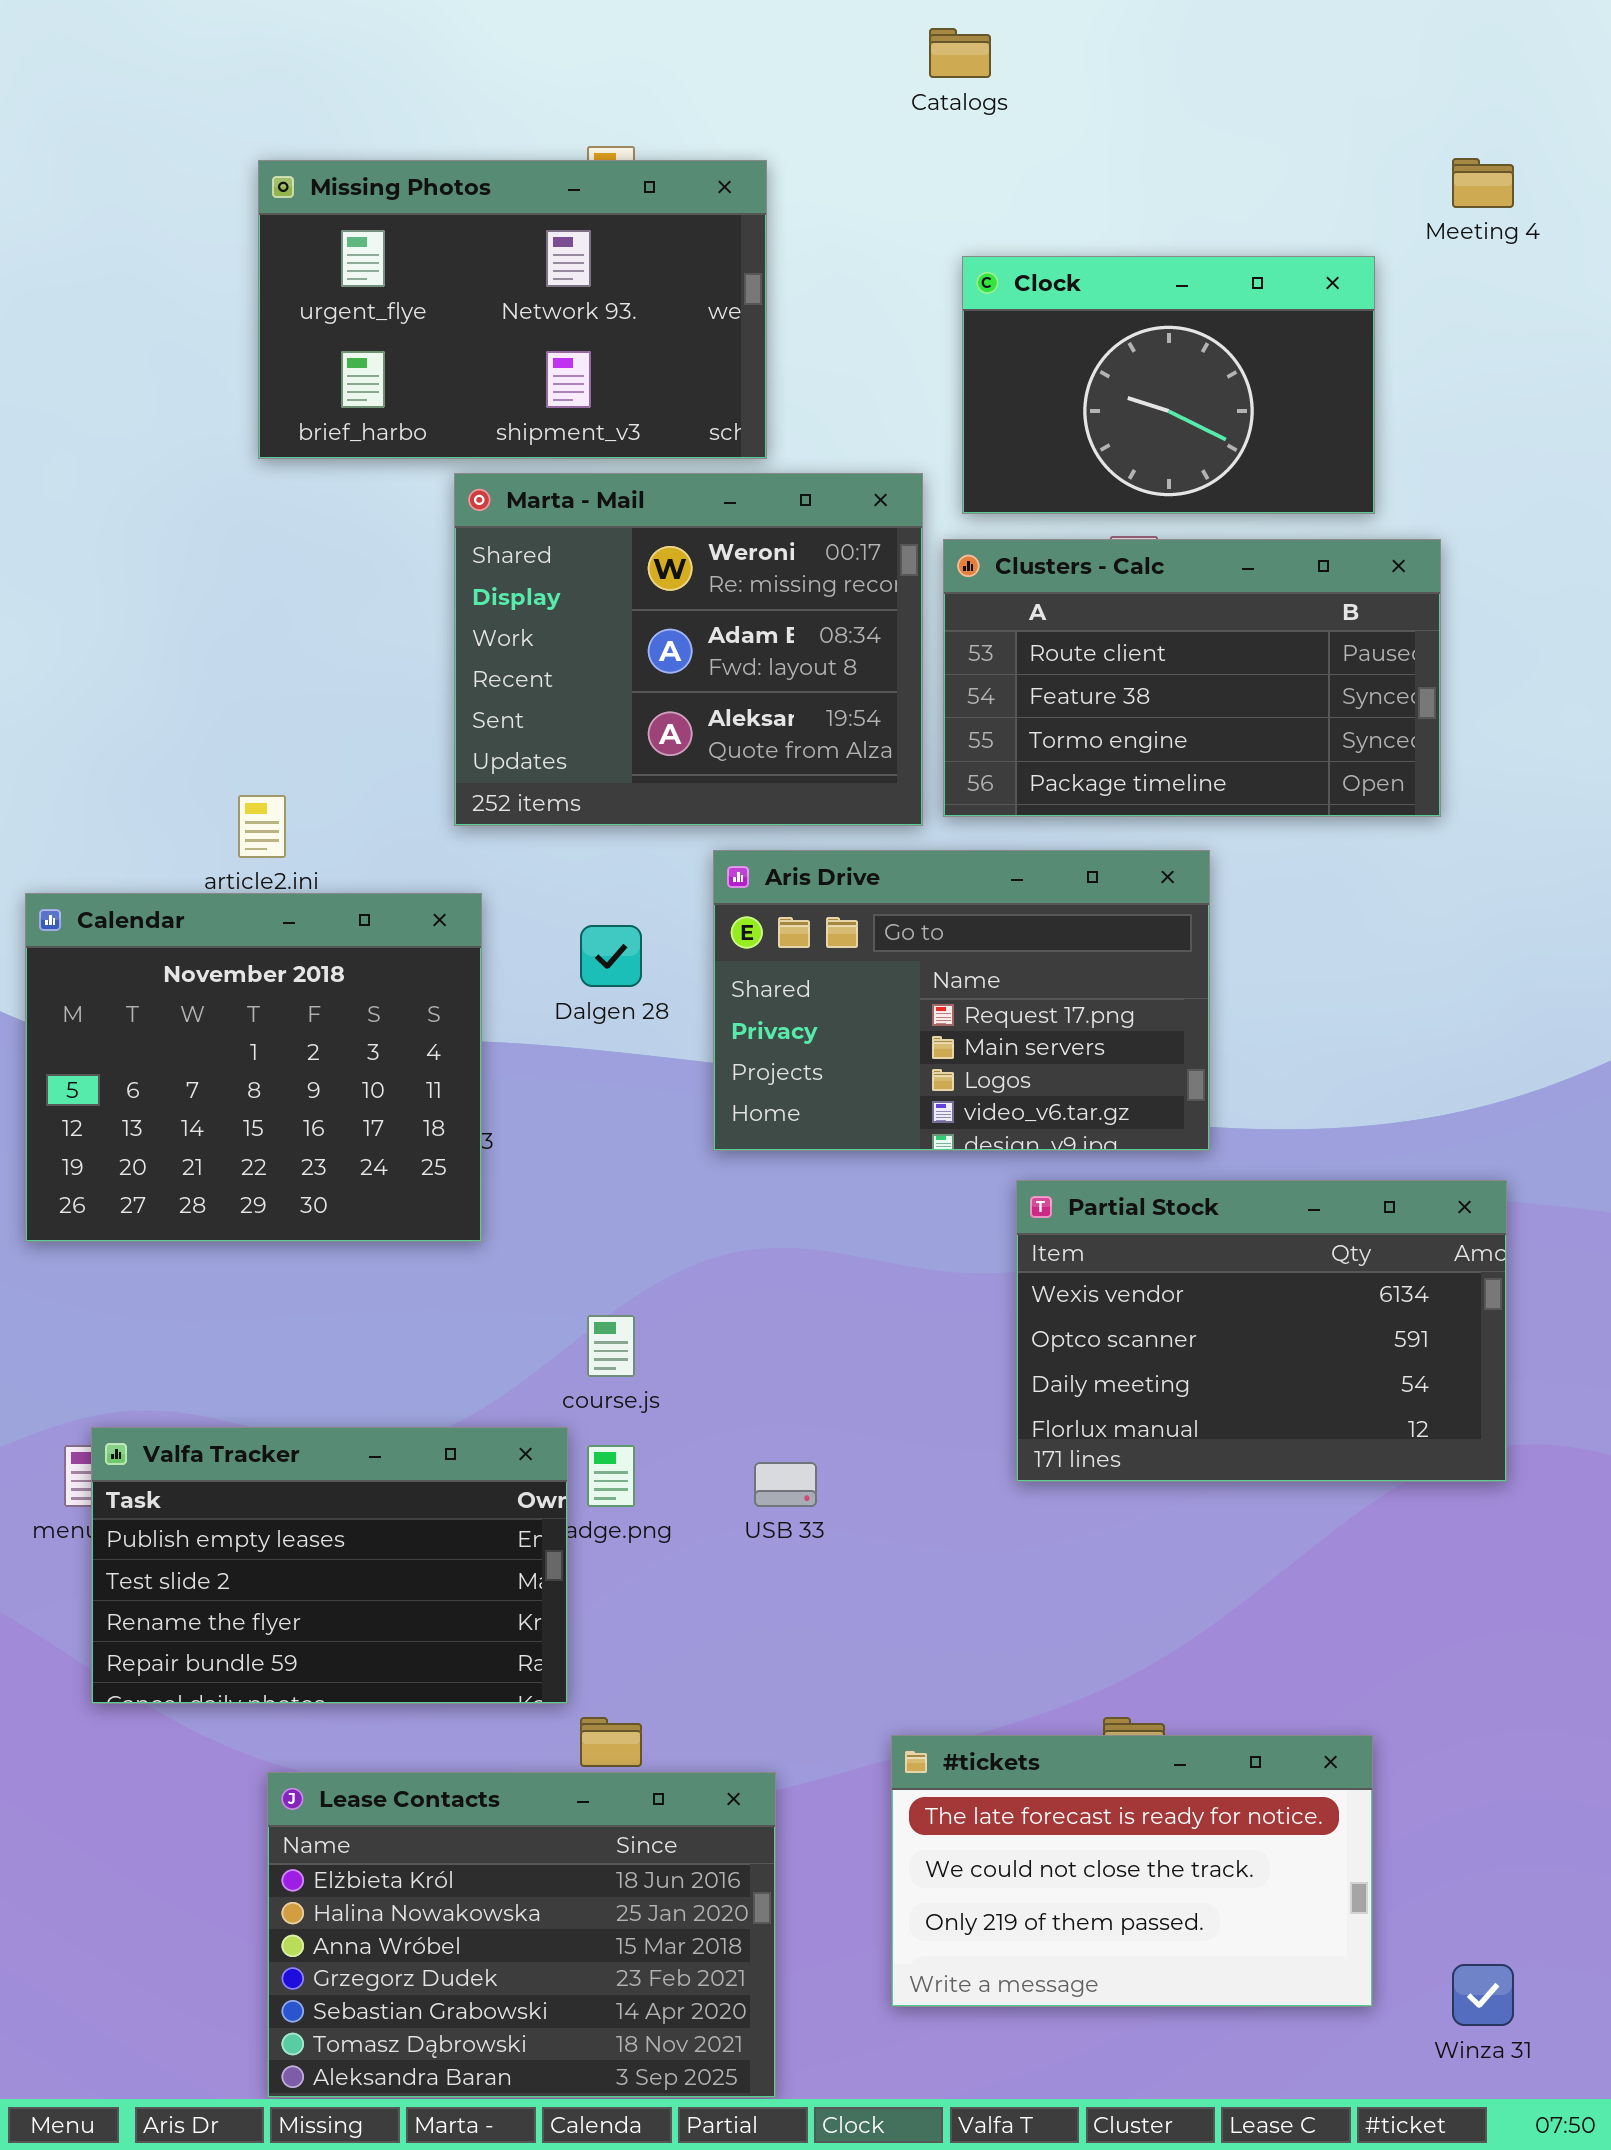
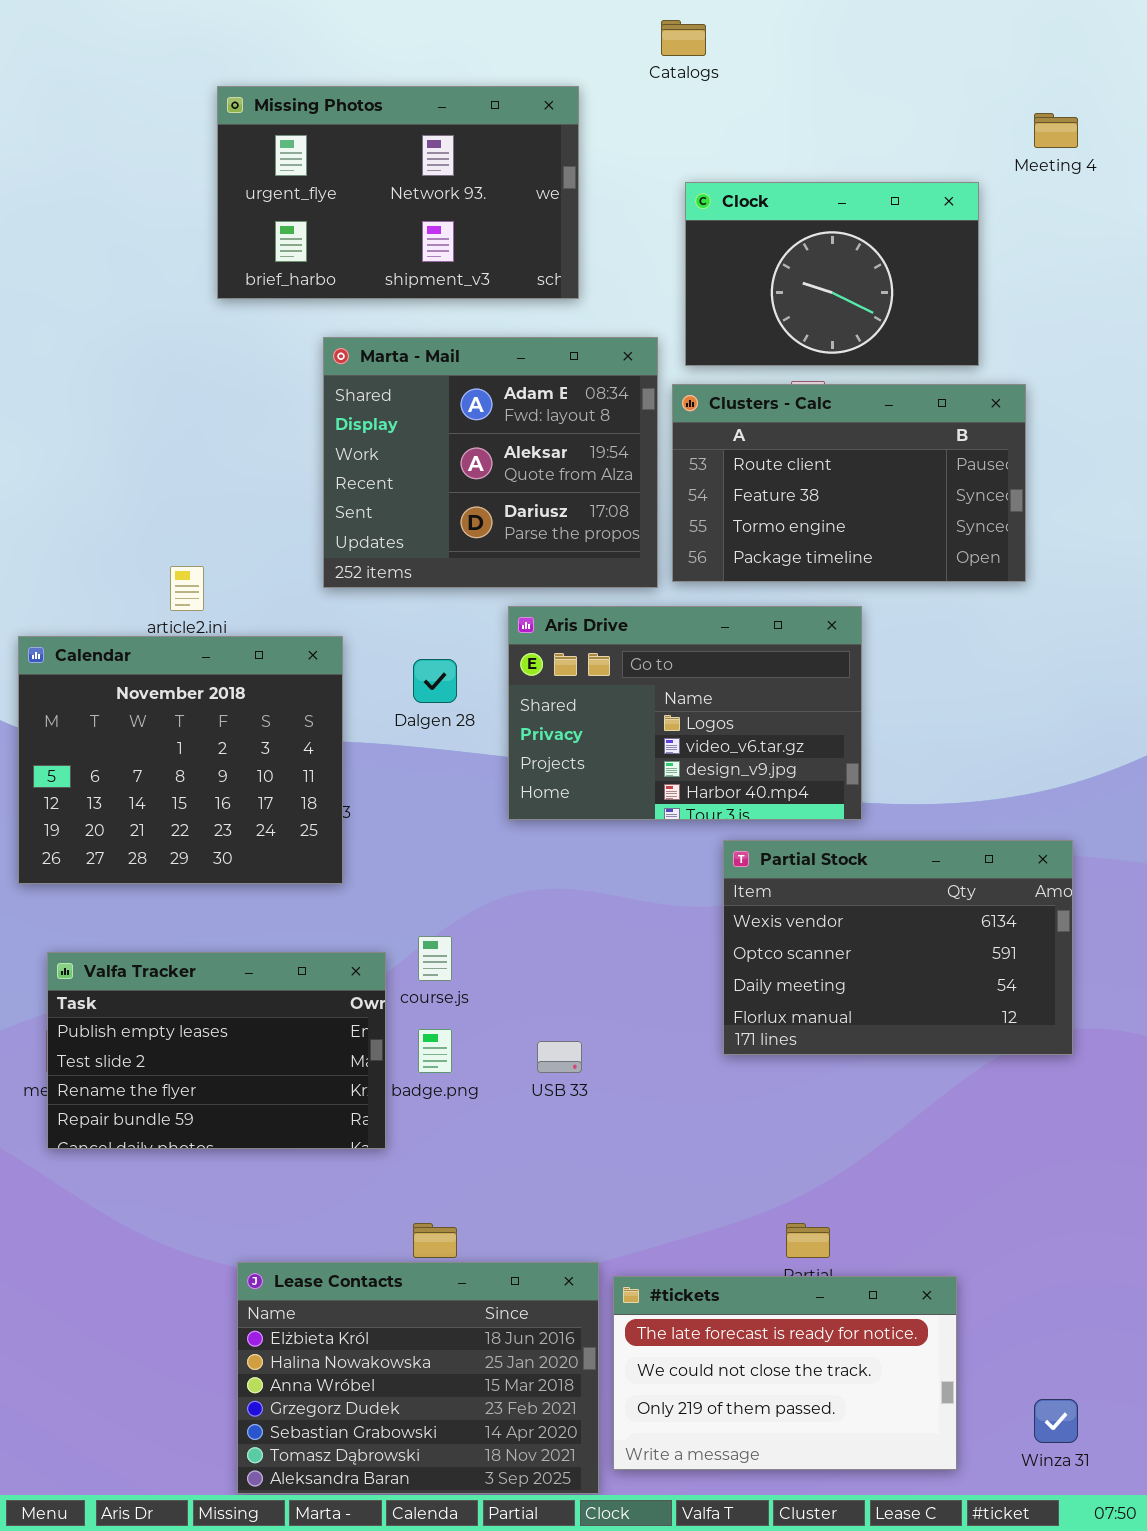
Missing Photos: [258,160,767,459] -> [217,86,579,299], moved
Marta - Mail: [454,473,923,826] -> [323,337,658,588], scrolled down 1 row
Aris Drive: [713,850,1210,1151] -> [508,606,862,820], scrolled down 2 rows
Valfa Tracker: [91,1427,568,1704] -> [47,952,386,1149], moved
#tickets: [891,1735,1373,2007] -> [613,1276,957,1470], moved
Lease Contacts: [267,1772,776,2098] -> [237,1262,599,1494], moved

